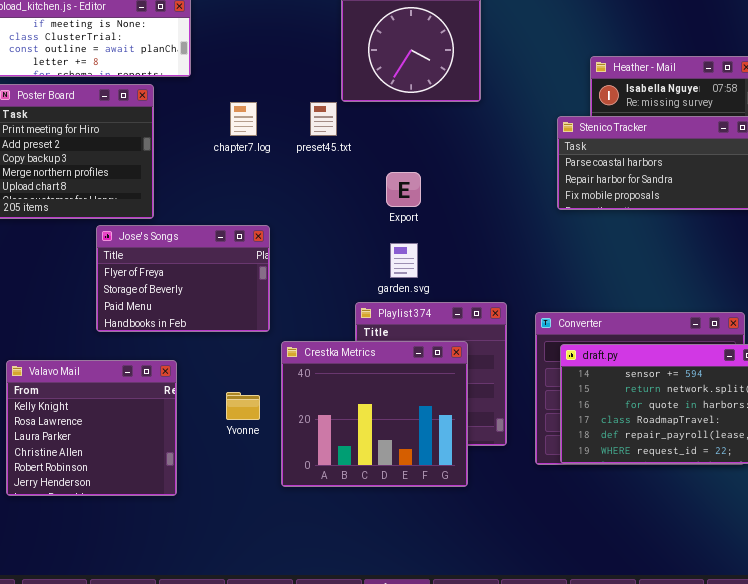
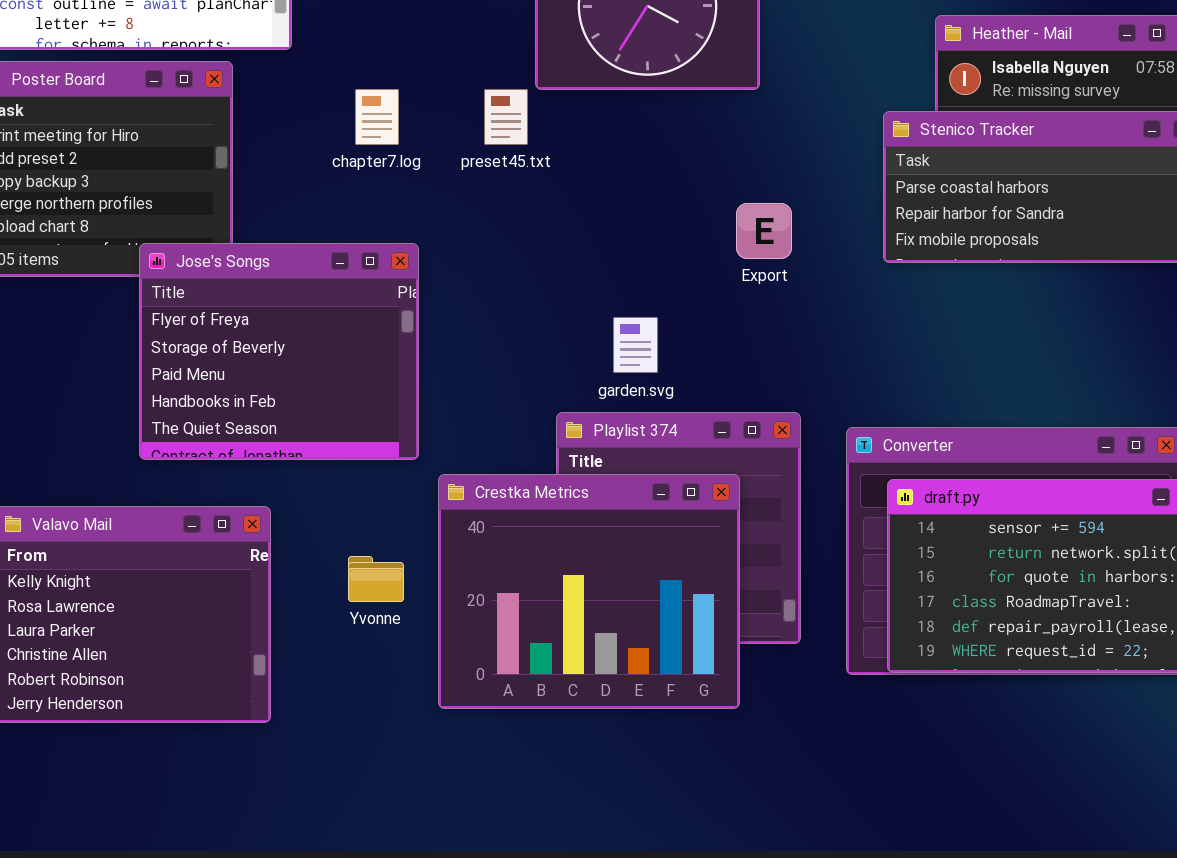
Export: [386,172,421,207] -> [736,203,792,259], moved
Jose's Songs: [96,225,270,332] -> [139,243,419,460], resized

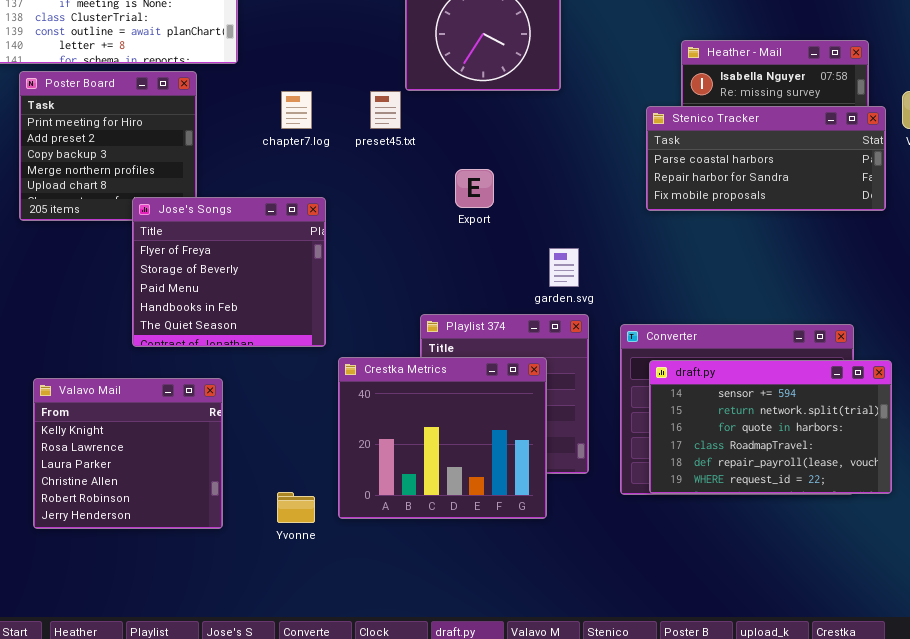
Export: [736,203,792,259] -> [455,169,494,208], moved
garden.svg: [613,317,658,373] -> [549,248,579,287], moved
Yvonne: [348,556,404,602] -> [277,492,315,523], moved

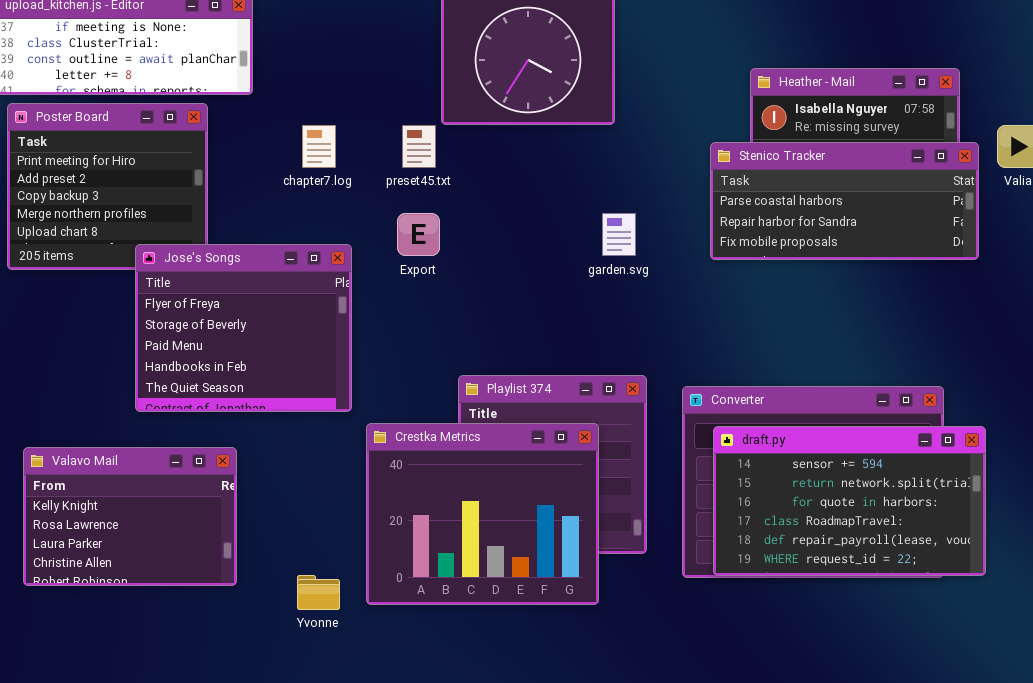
Export: [455,169,494,208] -> [397,213,440,256], moved
garden.svg: [549,248,579,287] -> [602,213,636,256], moved
Valavo Mail: [33,378,223,529] -> [23,447,237,586], resized

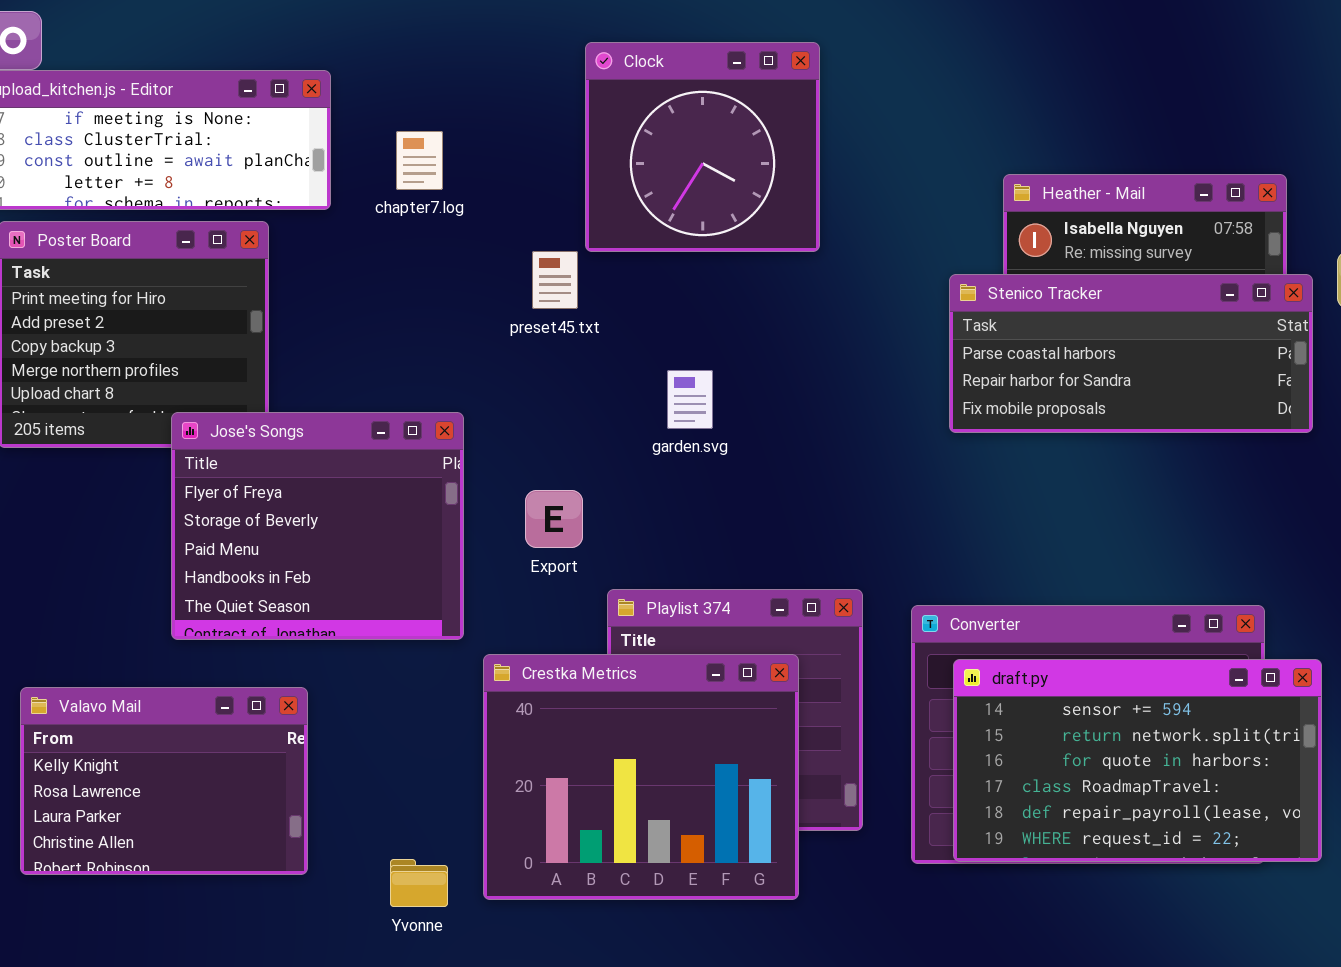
chapter7.log: [302,125,336,168] -> [396,131,443,190], moved
Export: [397,213,440,256] -> [525,490,583,548], moved
garden.svg: [602,213,636,256] -> [667,370,713,429], moved

